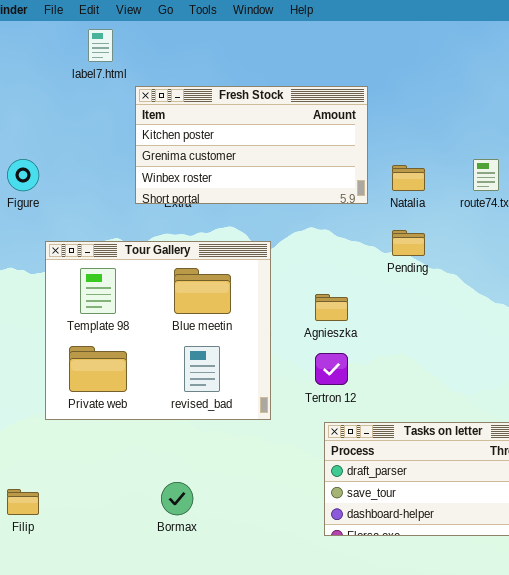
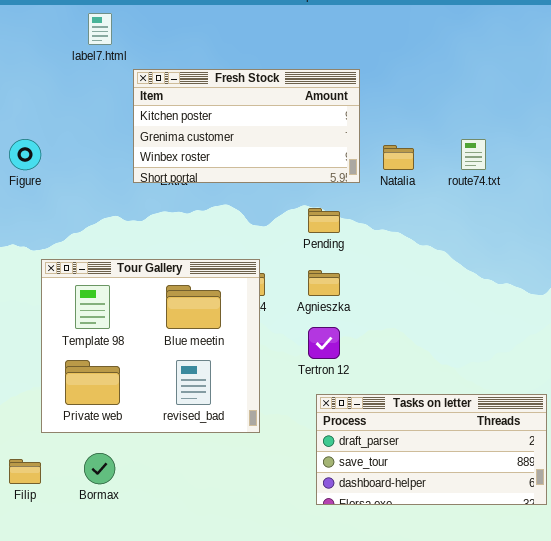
Pending: [392,230,425,256] -> [308,208,340,233], moved
Tour Gallery: [45,241,271,420] -> [41,259,260,433], moved
Bormax: [161,482,193,515] -> [84,453,115,484], moved

